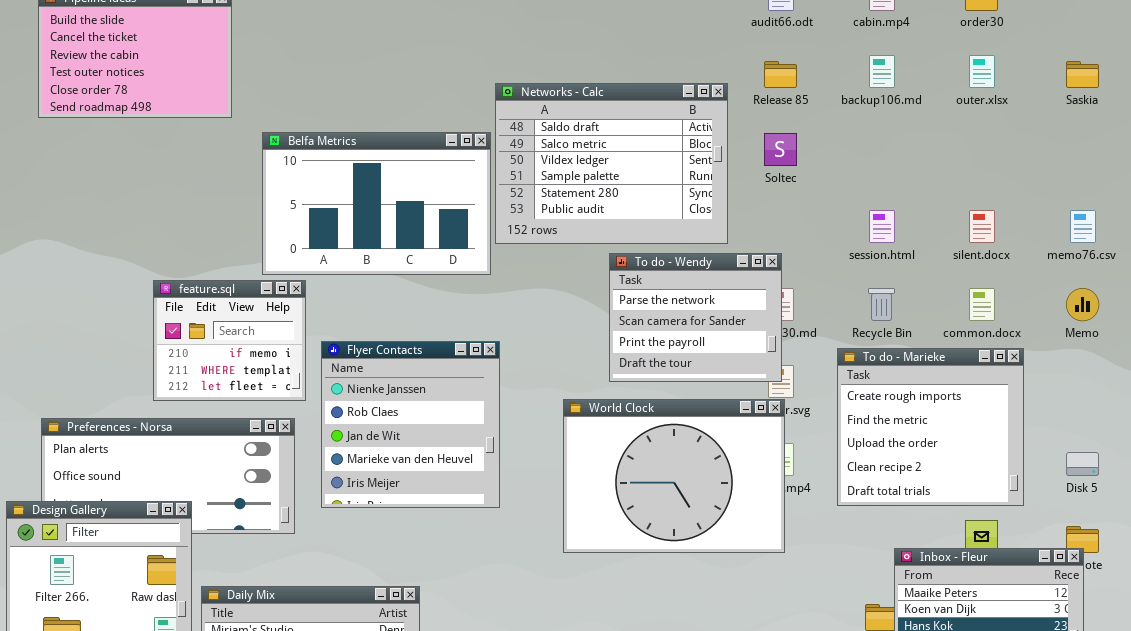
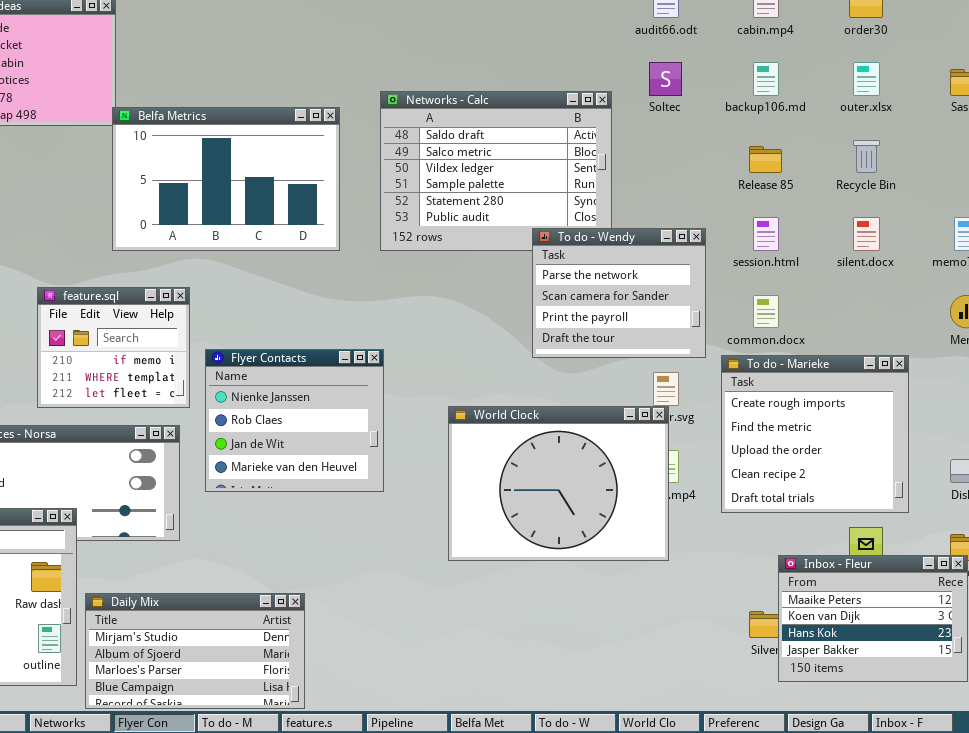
Release 85: [764,61,797,88] -> [749,146,782,173], moved
Belfa Metrics: [262,132,491,275] -> [112,107,340,251], moved
Soltec: [764,133,797,166] -> [649,62,682,96], moved
To do - Wendy: [609,253,782,382] -> [532,228,706,358], moved
Recycle Bin: [868,288,895,321] -> [853,140,880,173], moved
common.docx: [969,288,995,321] -> [753,295,779,328], moved
Flyer Contacts: [321,341,500,508] -> [205,349,384,492], resized

